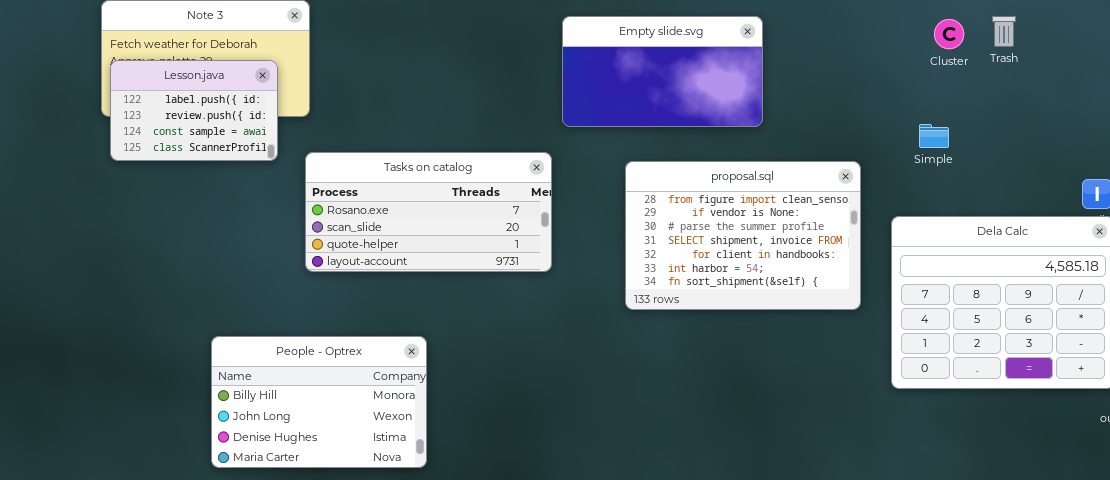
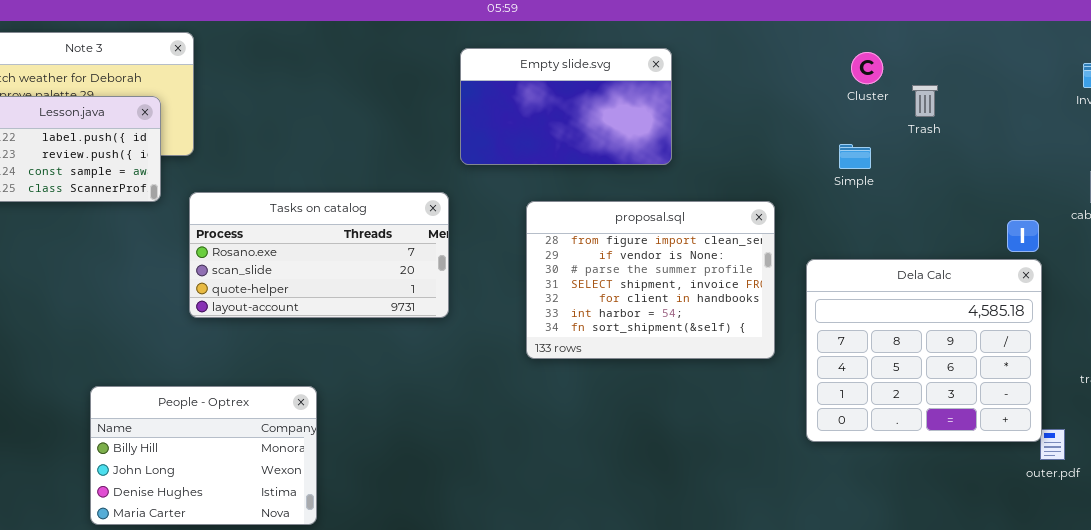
Trash: [992,16,1016,47] -> [912,85,938,117], moved
Simple: [919,124,949,148] -> [839,144,871,169], moved

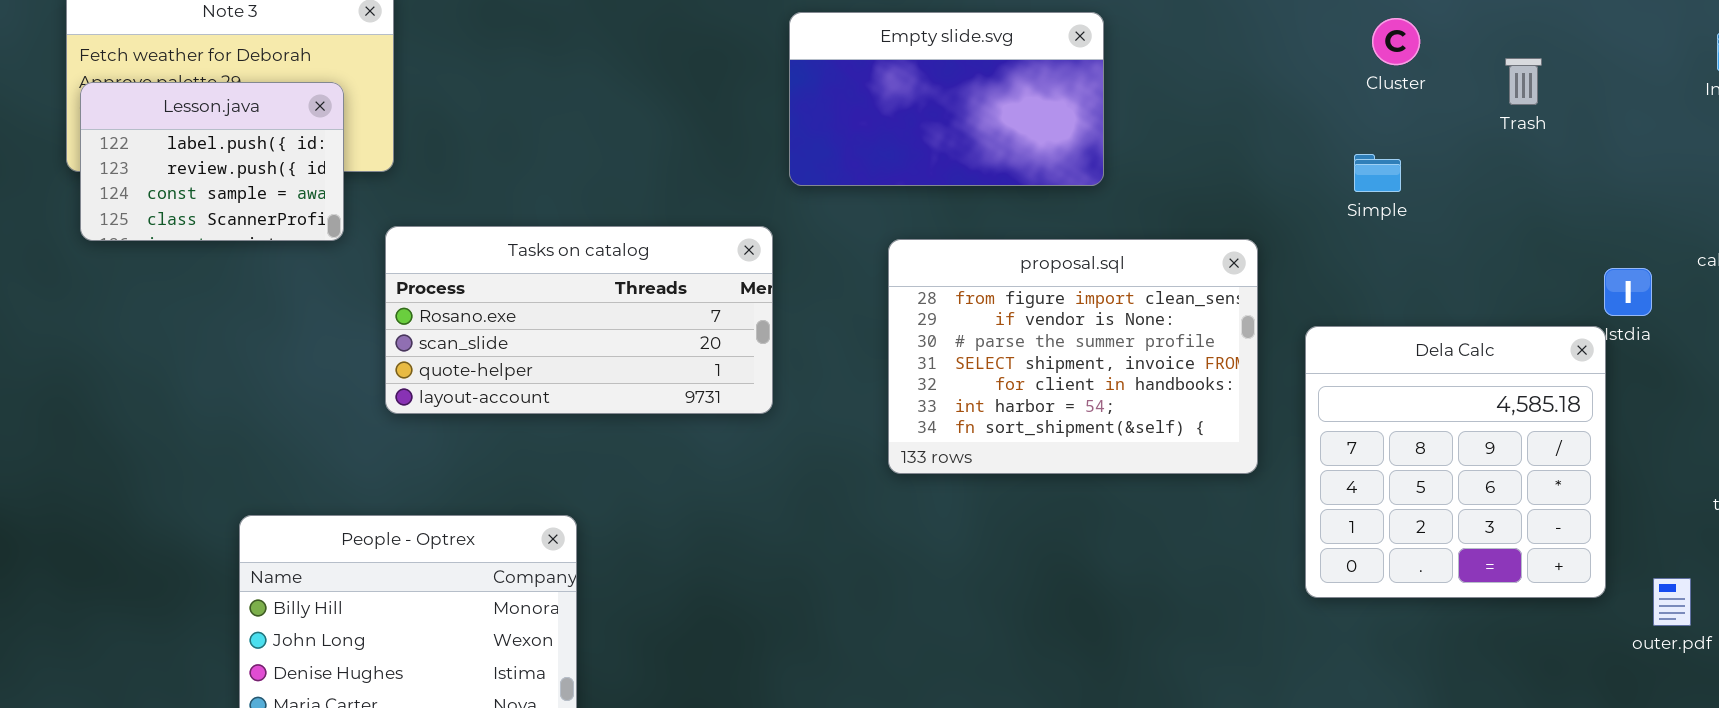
Trash: [912,85,938,117] -> [1505,58,1542,105], moved
Dela Calc: [806,259,1042,442] -> [1305,326,1606,598], resized

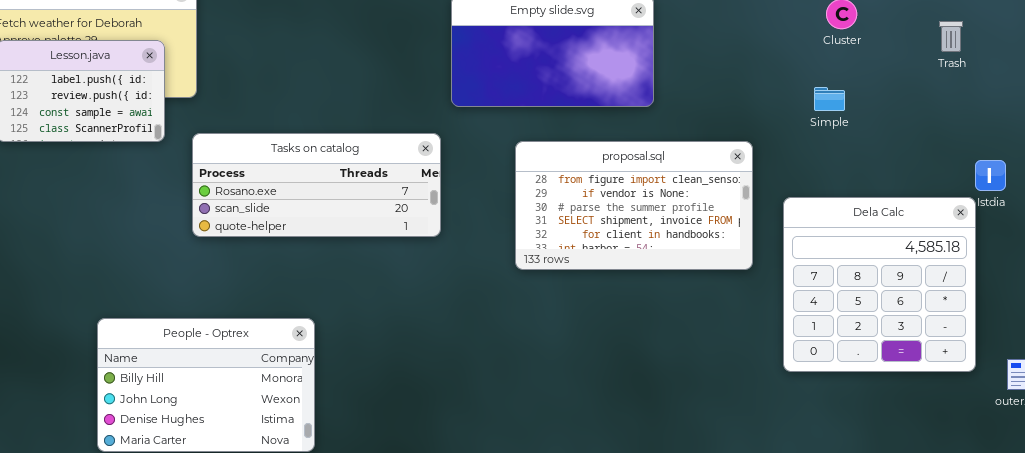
Trash: [1505,58,1542,105] -> [939,21,963,52], moved
Tasks on catalog: [385,226,773,414] -> [192,133,441,237], resized
proposal.sql: [888,239,1258,474] -> [515,141,753,270], resized

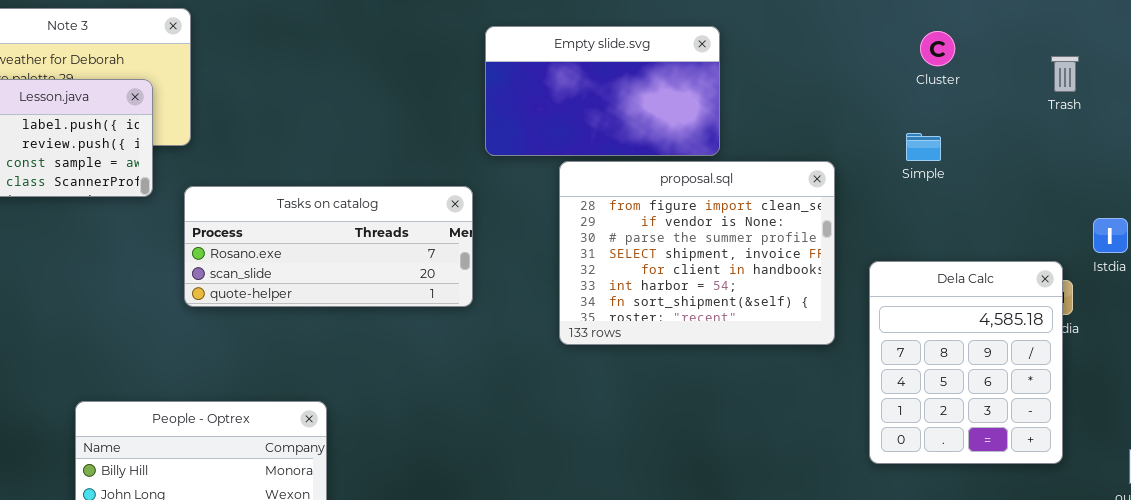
proposal.sql: [515,141,753,270] -> [559,161,835,345], resized
Dela Calc: [783,197,976,372] -> [869,261,1063,464], resized

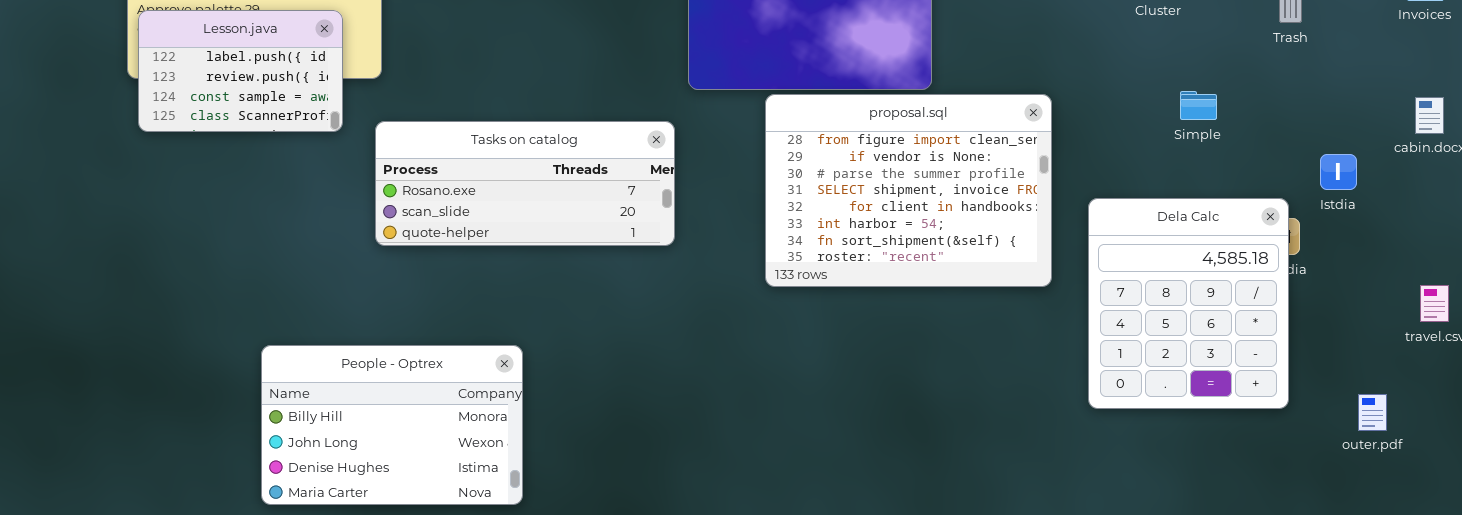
Simple: [906,133,941,161] -> [1180,91,1217,120], moved

